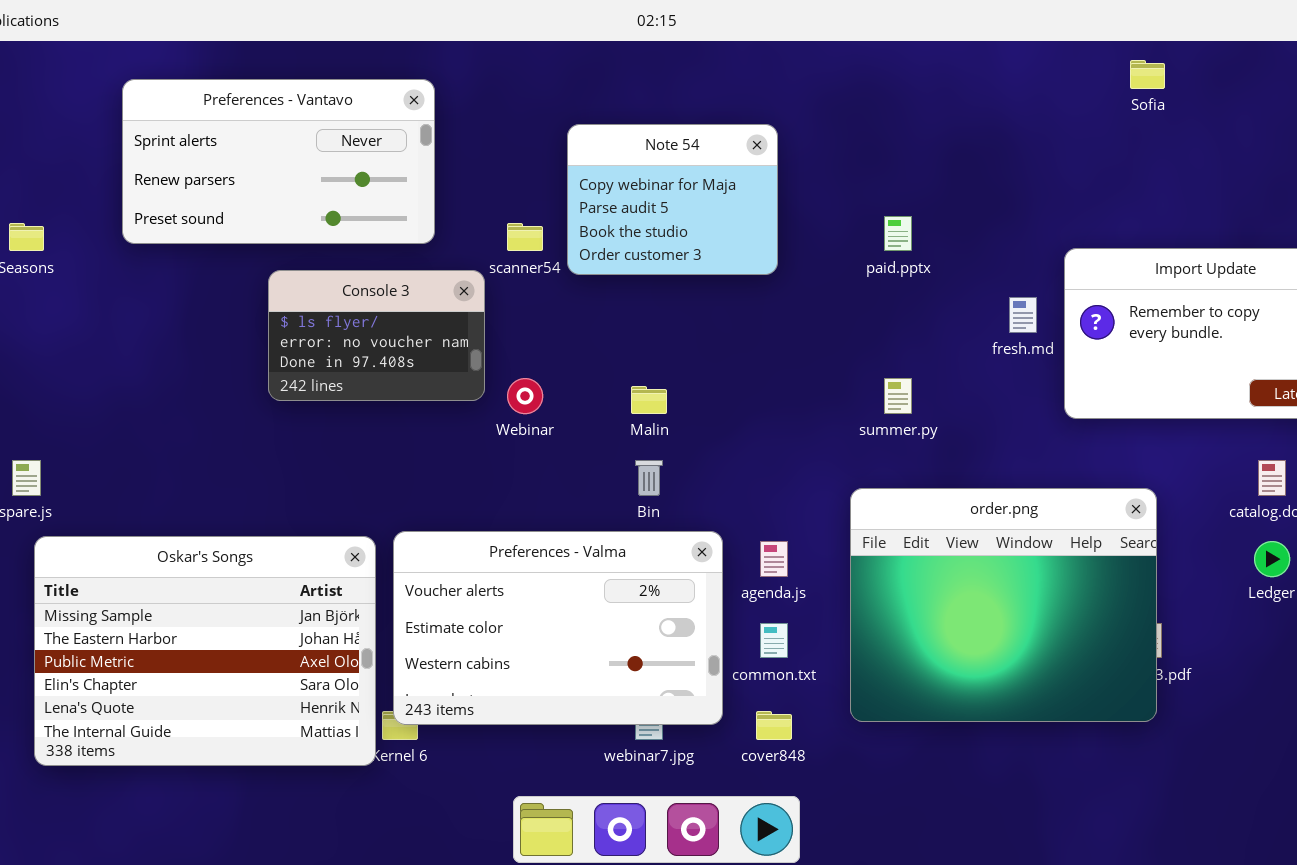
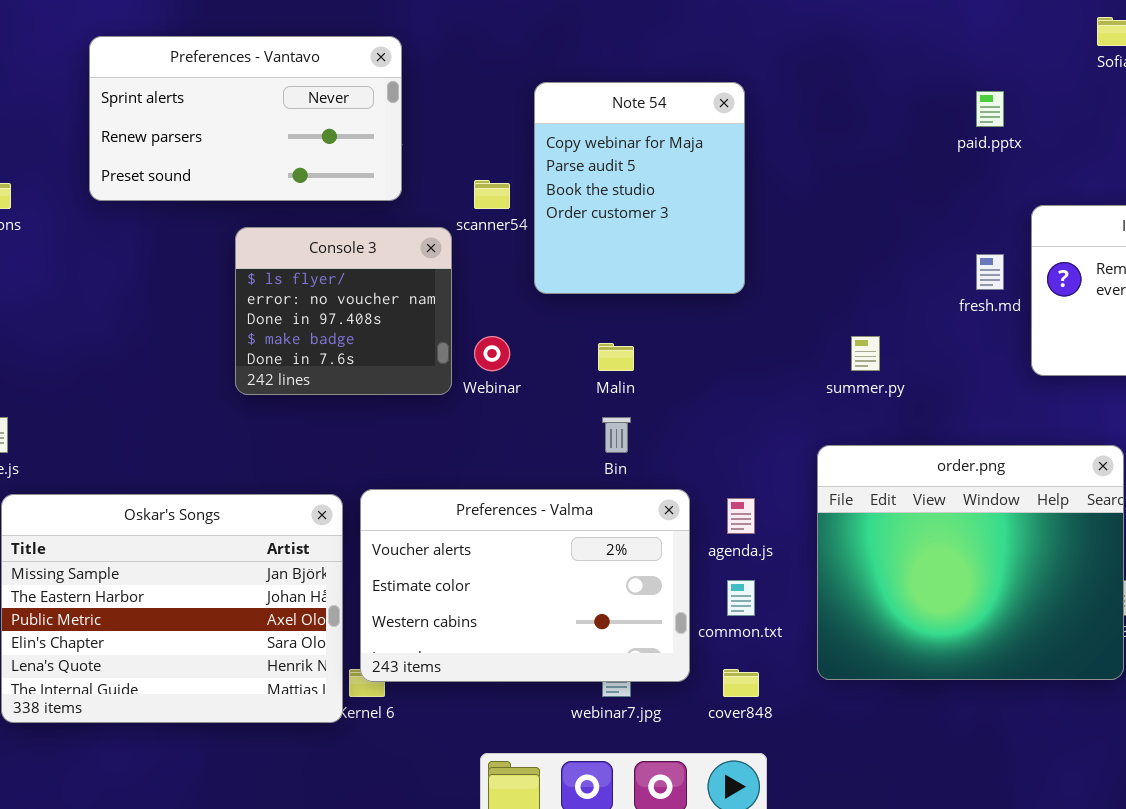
Note 54: [567,124,778,275] -> [534,82,745,294], resized
paid.pptx: [884,216,912,251] -> [976,91,1004,127], moved
Console 3: [268,270,485,401] -> [235,227,452,395], resized

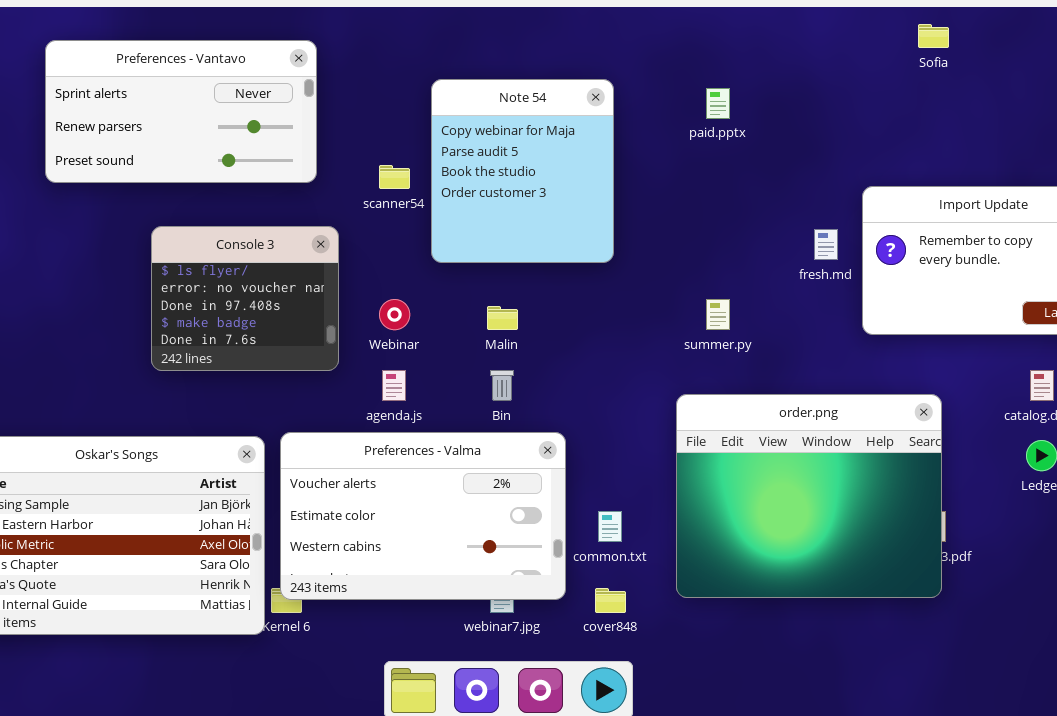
paid.pptx: [976,91,1004,127] -> [706,88,730,119], moved
Console 3: [235,227,452,395] -> [151,226,339,371], moved
agenda.js: [727,498,755,534] -> [382,370,406,401], moved

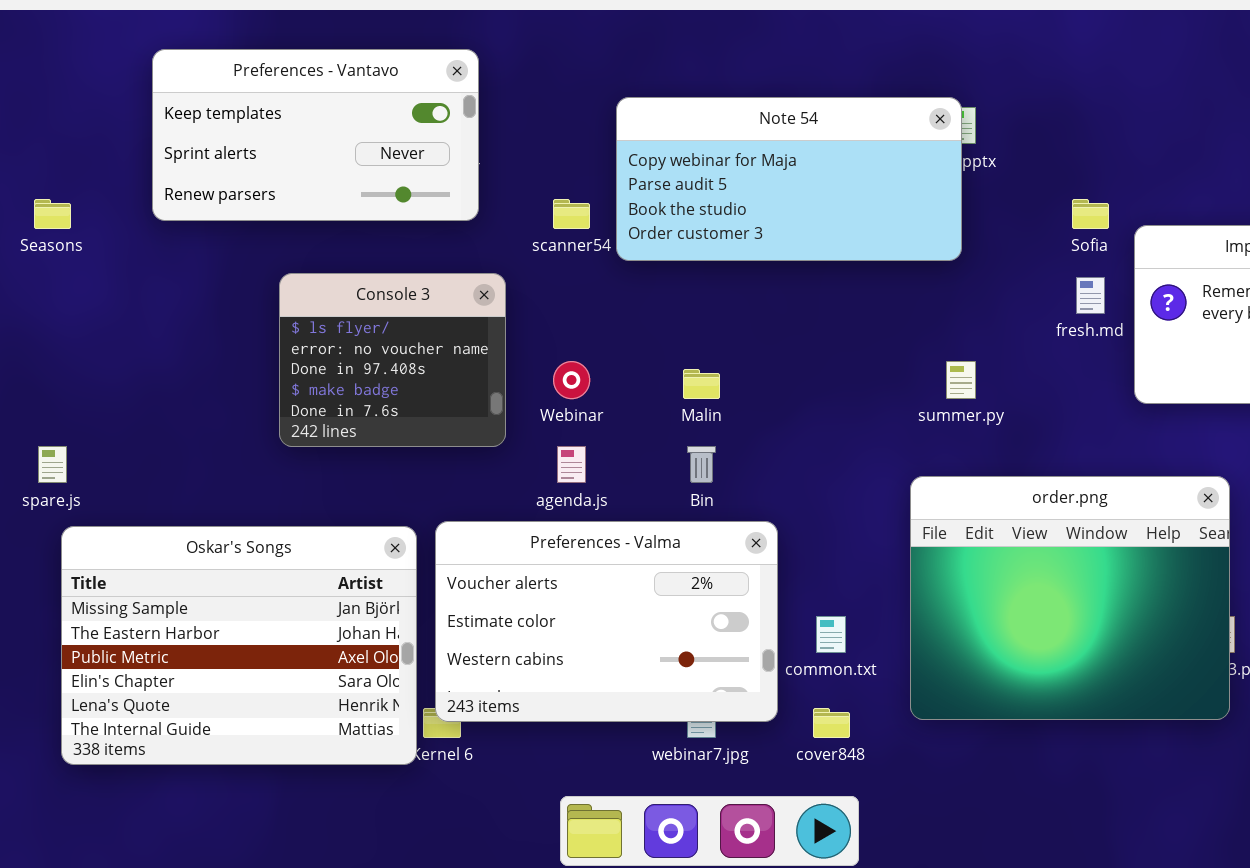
Sofia: [918,24,949,48] -> [1072,199,1109,229], moved
Preferences - Vantavo: [45,40,317,183] -> [152,49,479,221], scrolled up 1 row
Note 54: [431,79,614,263] -> [616,97,962,261], resized

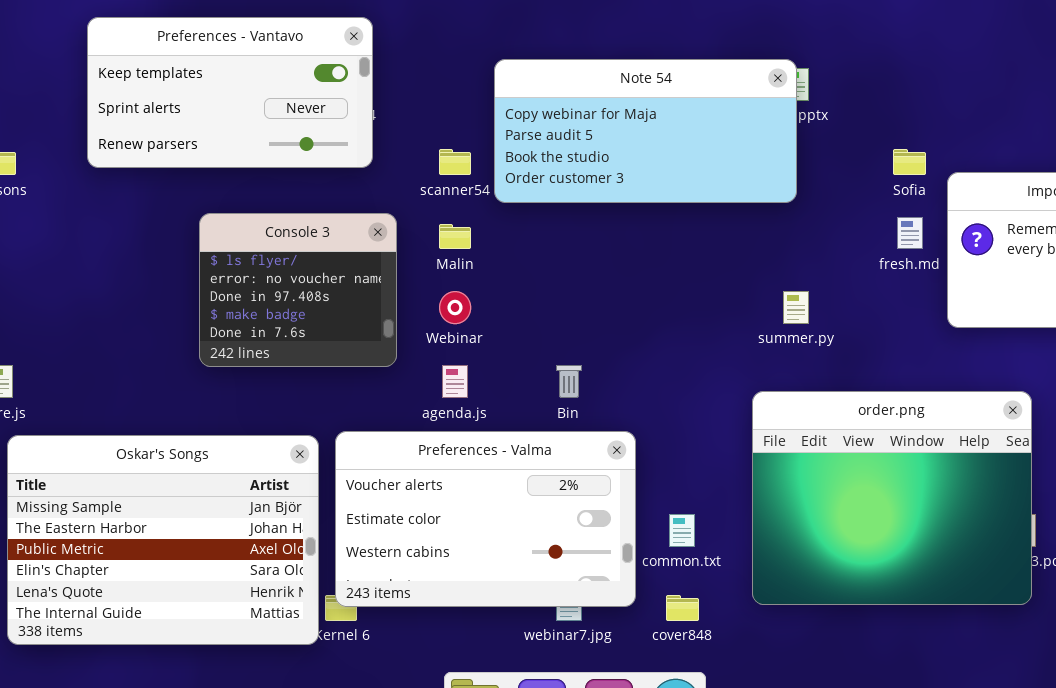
Malin: [683,369,720,399] -> [439,224,471,249], moved

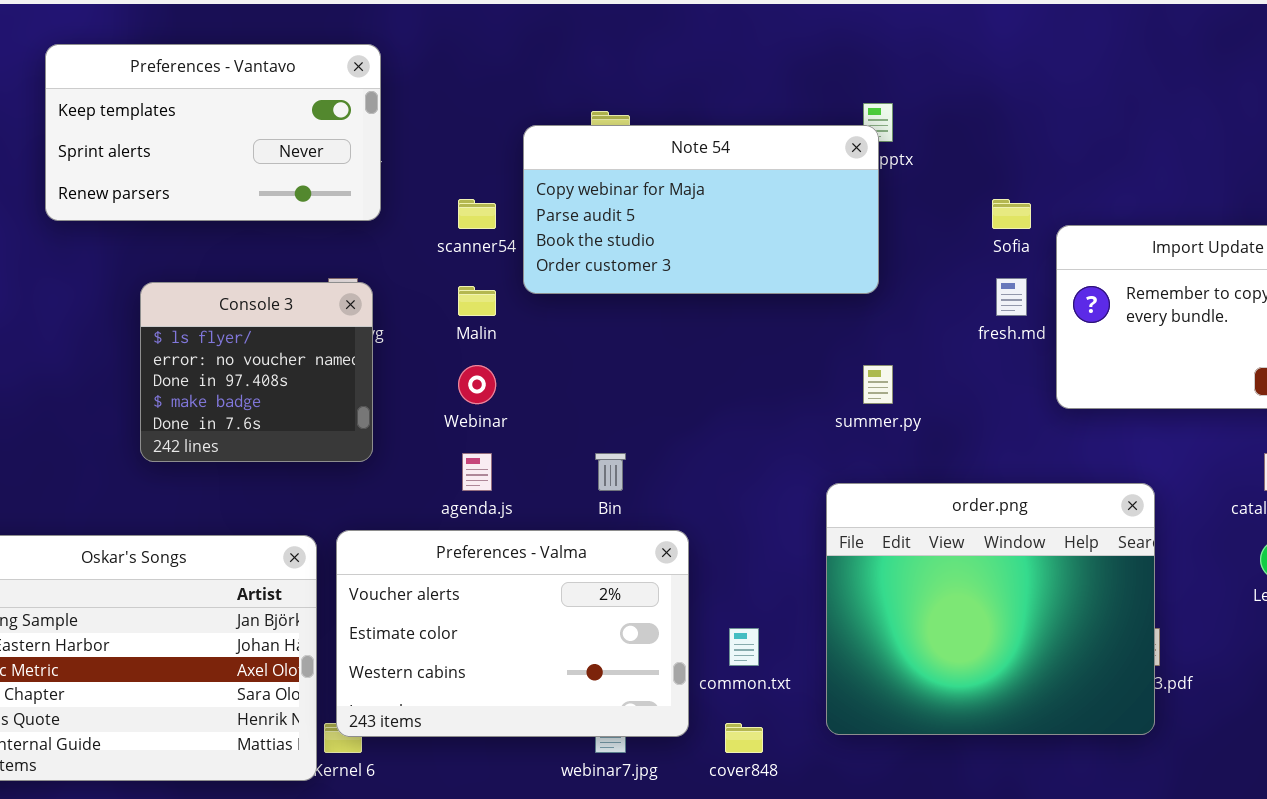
Note 54: [494,59,797,203] -> [523,125,879,294], moved
Console 3: [199,213,397,367] -> [140,282,373,462], moved

